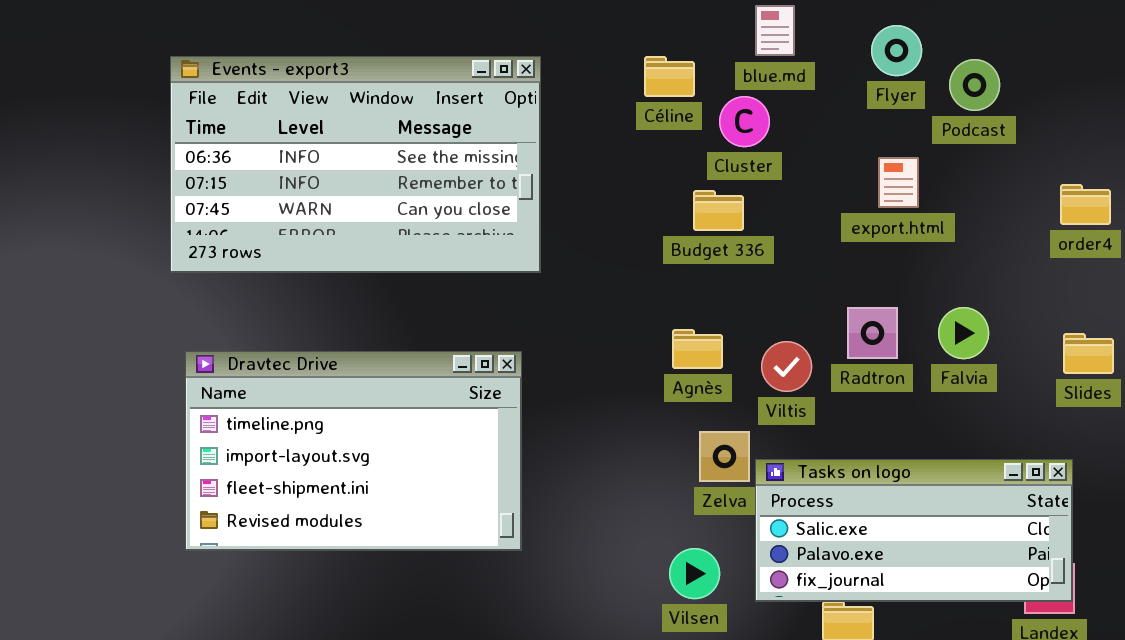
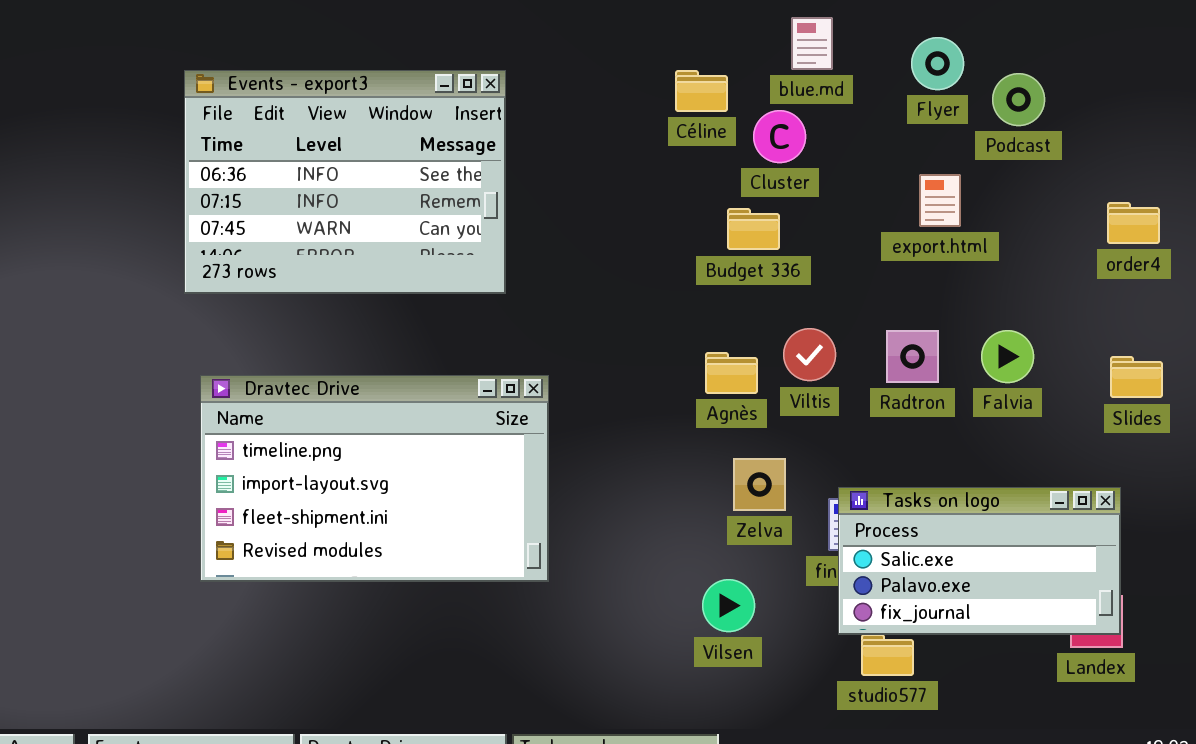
Events - export3: [170,56,541,273] -> [184,70,506,294], resized
Viltis: [761,341,812,392] -> [783,328,836,381], moved
Tasks on logo: [755,459,1073,602] -> [838,487,1121,635], resized

